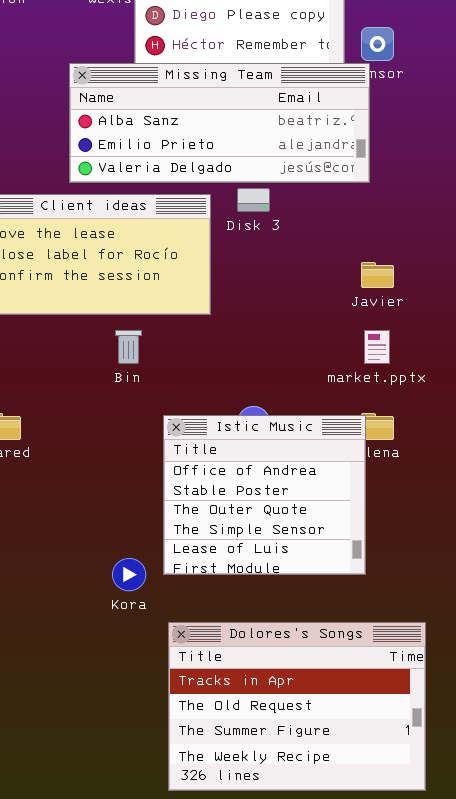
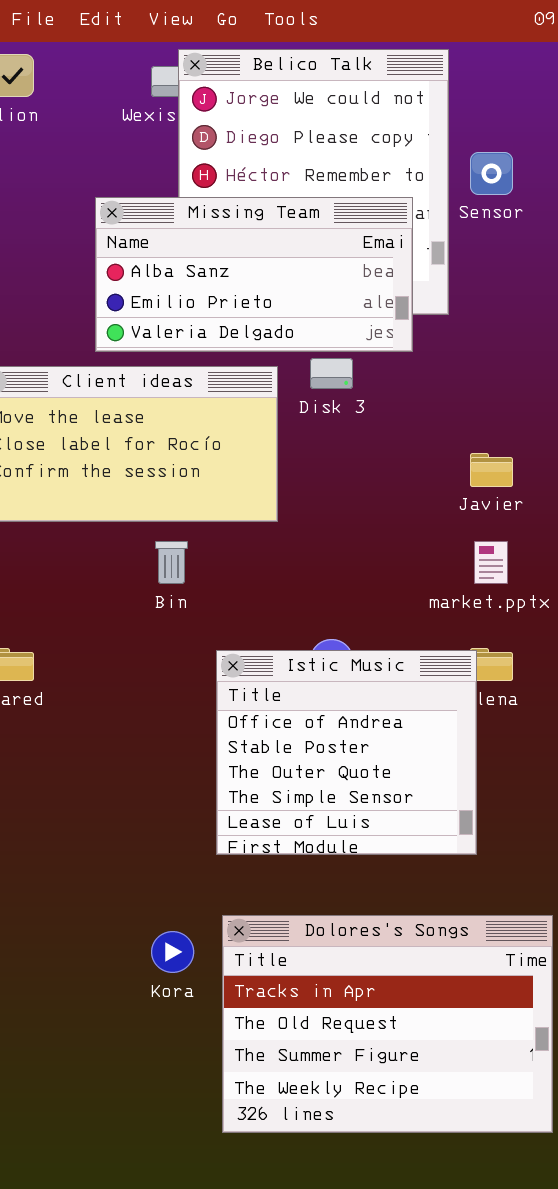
Missing Team: [69,63,370,183] -> [95,197,413,352], resized
Kora: [112,558,146,591] -> [151,931,194,973], moved

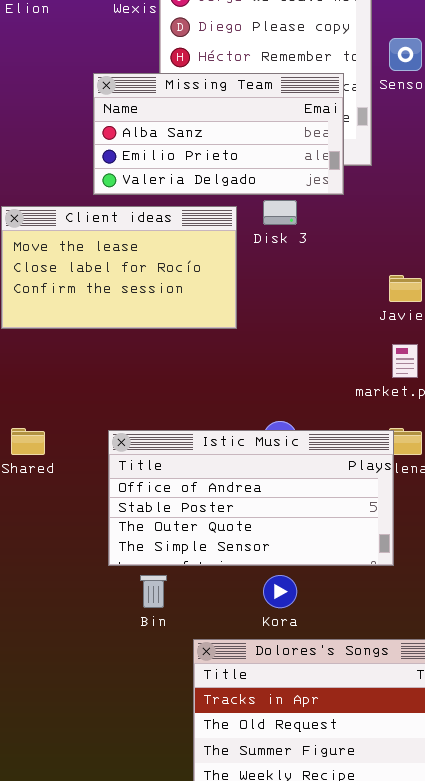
Bin: [155,541,188,584] -> [140,575,167,608], moved
Istic Music: [216,650,477,855] -> [108,430,394,566], resized
Kora: [151,931,194,973] -> [263,575,297,608], moved

